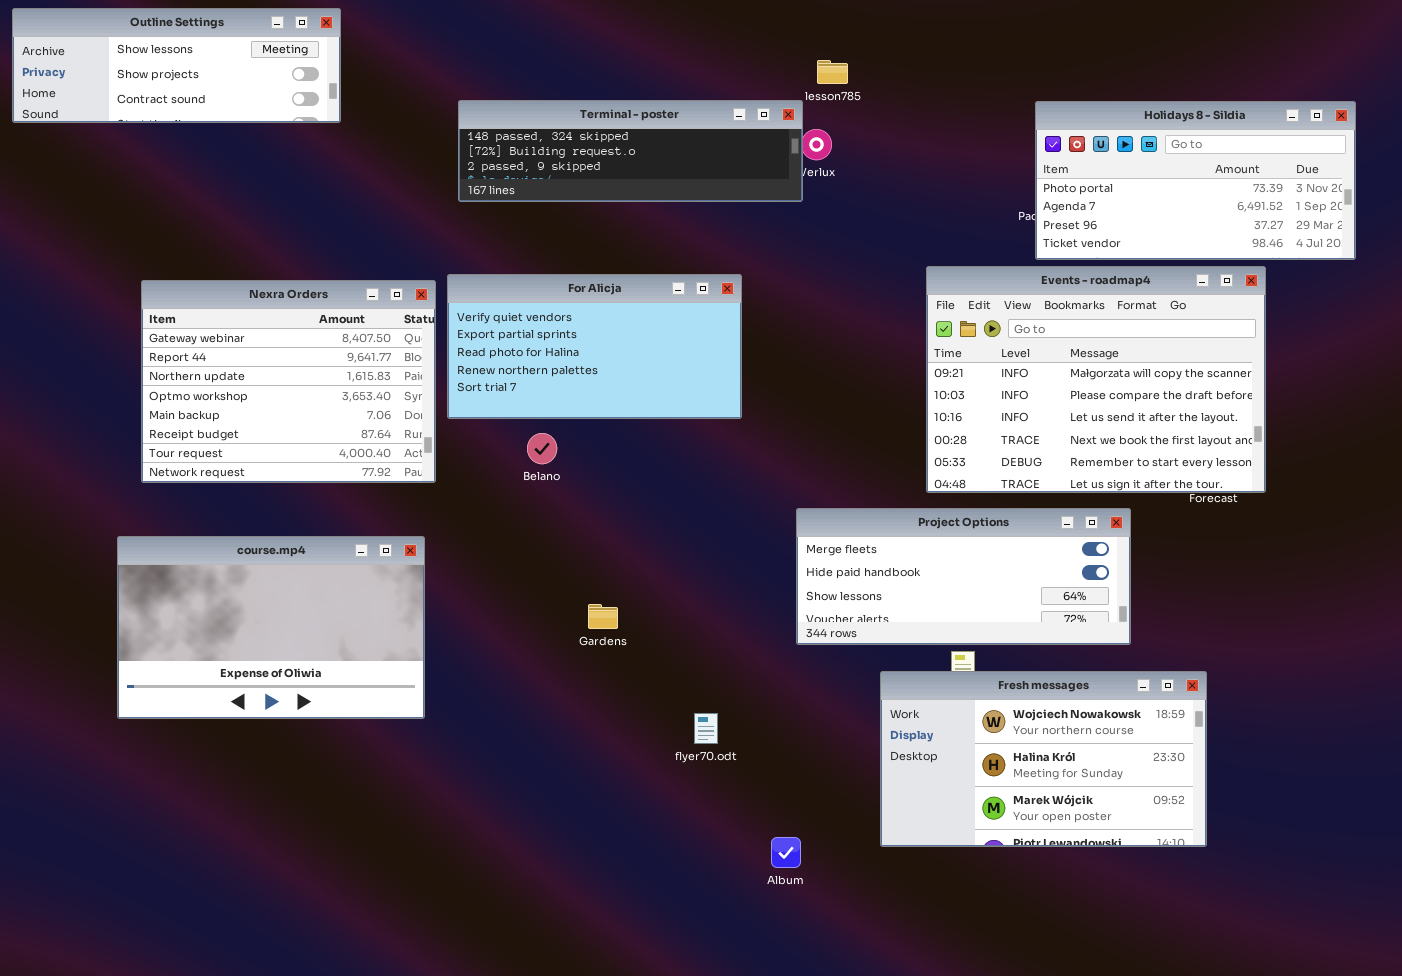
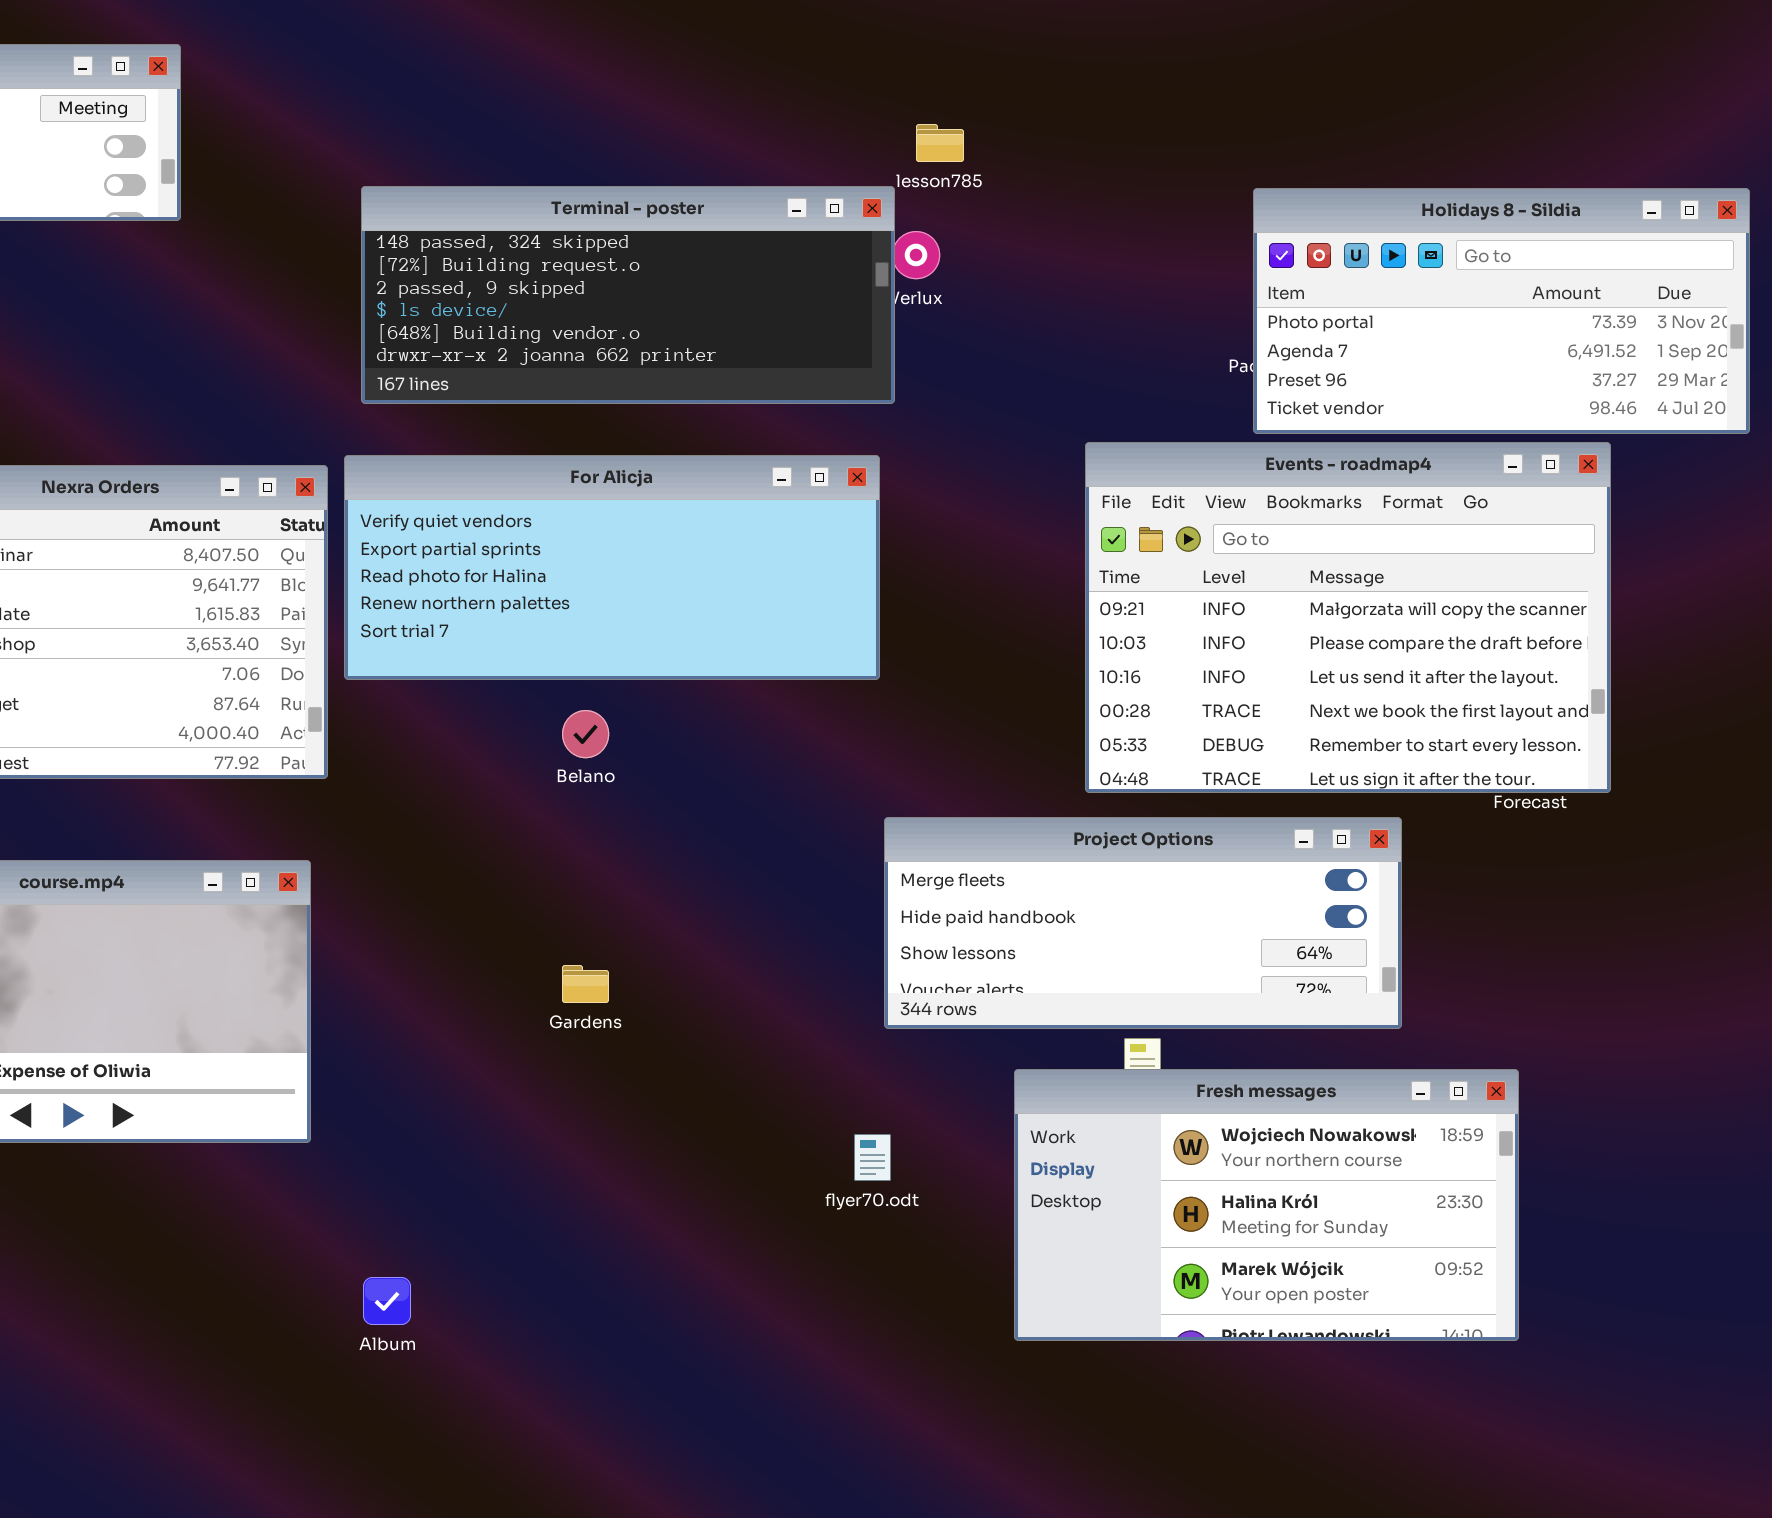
Terminal - poster: [458,100,803,202] -> [361,186,895,404], resized
For Alicja: [447,274,742,419] -> [344,455,880,680], resized
Belano: [527,433,557,464] -> [562,710,609,758], moved
flyer70.odt: [694,713,718,744] -> [854,1134,891,1181], moved
Album: [771,837,801,868] -> [363,1277,411,1325], moved

